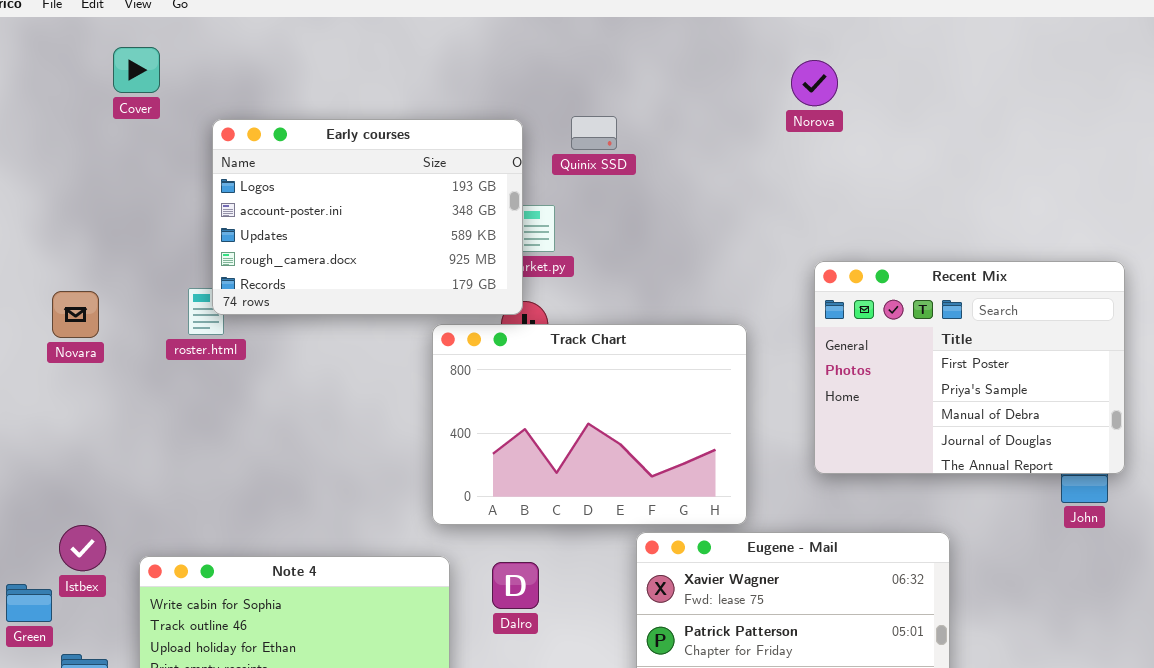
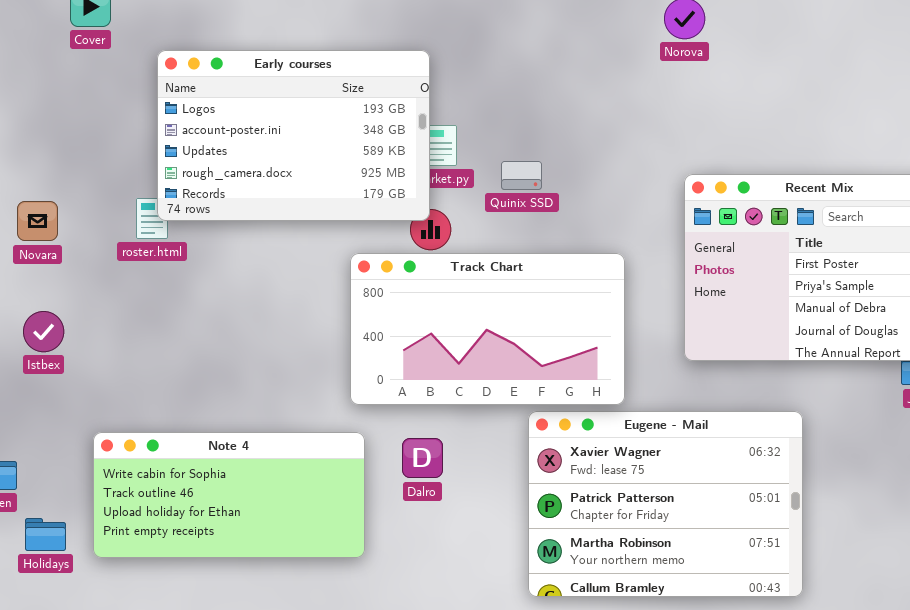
Quinix SSD: [571,116,617,150] -> [501,161,542,190], moved
Track Chart: [432,324,747,525] -> [350,253,625,405], resized
Istbex: [59,525,106,571] -> [23,311,64,352], moved

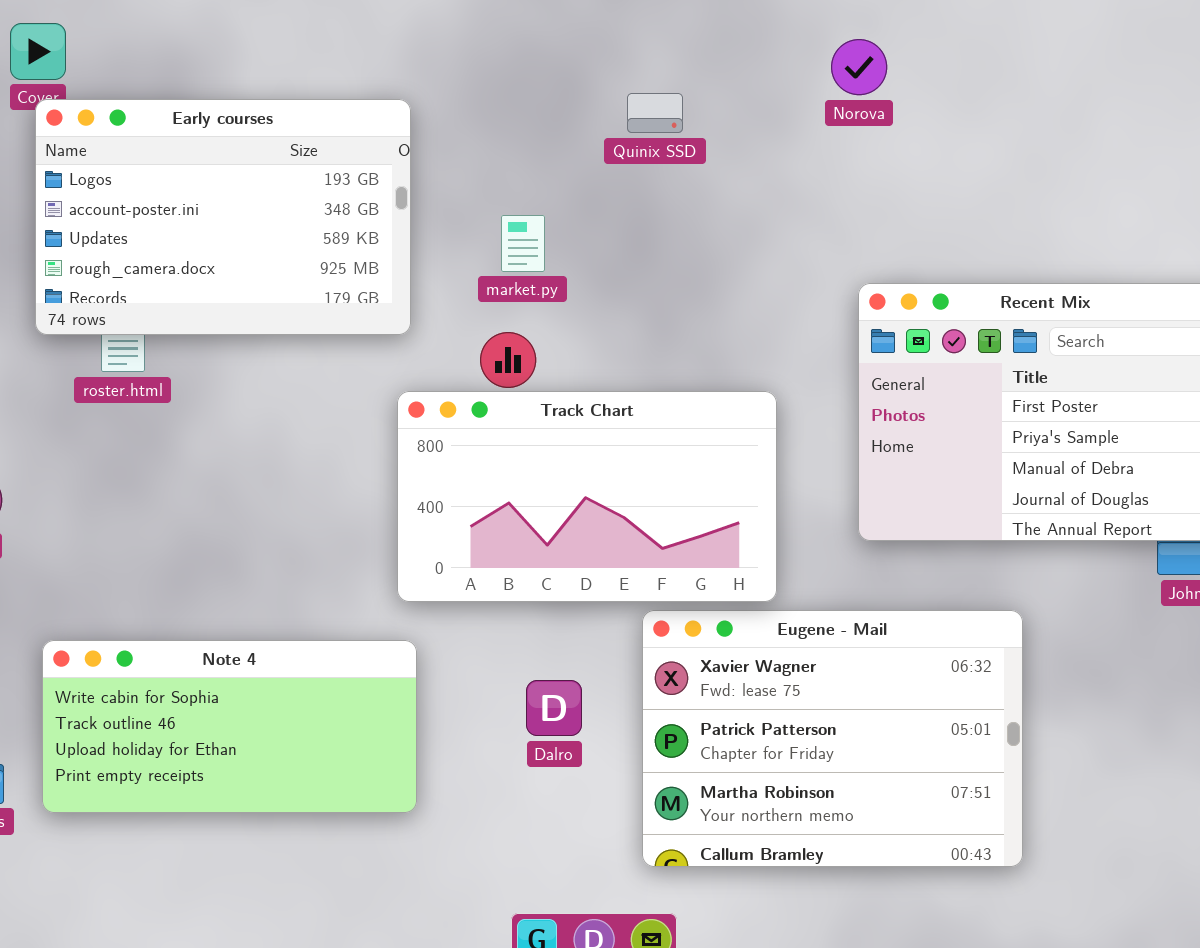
Early courses: [157,50,430,221] -> [35,99,411,335], moved
Quinix SSD: [501,161,542,190] -> [627,93,683,133], moved
Dalro: [402,438,443,478] -> [526,680,582,736], moved

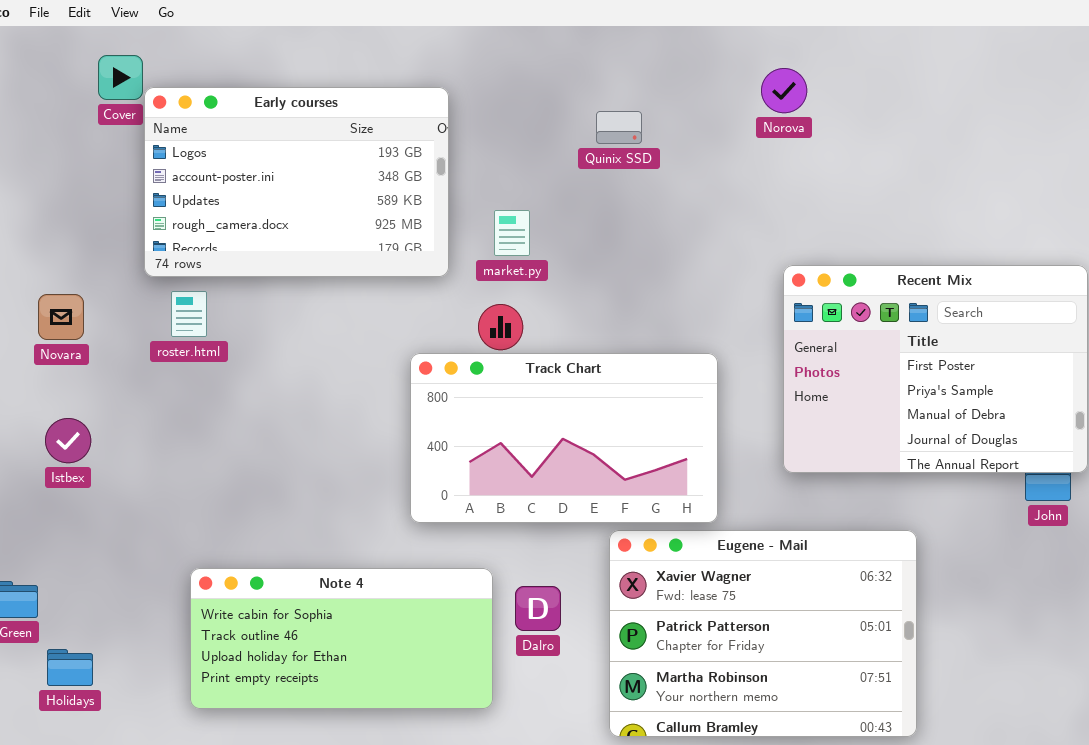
Early courses: [35,99,411,335] -> [144,87,449,277], moved
Note 4: [42,640,417,813] -> [190,568,493,709], moved

